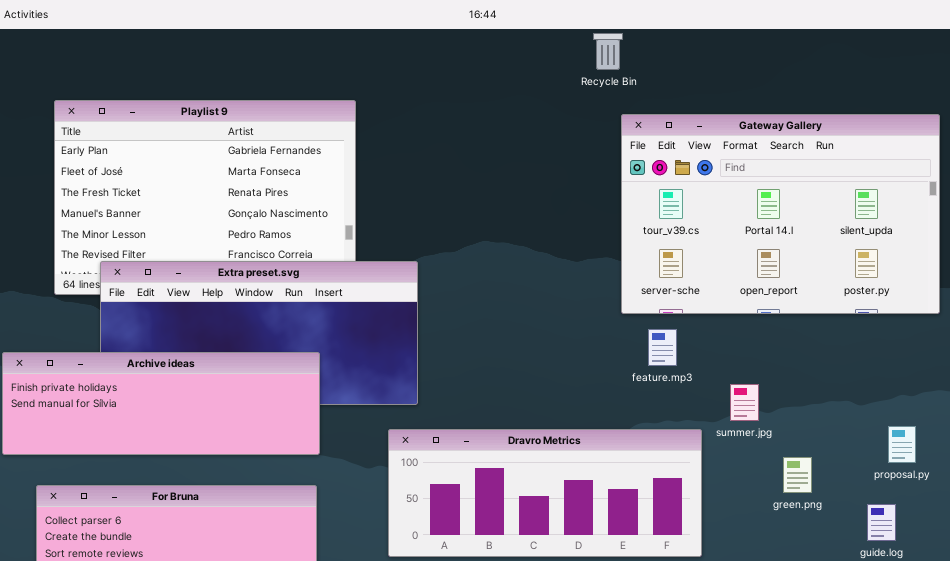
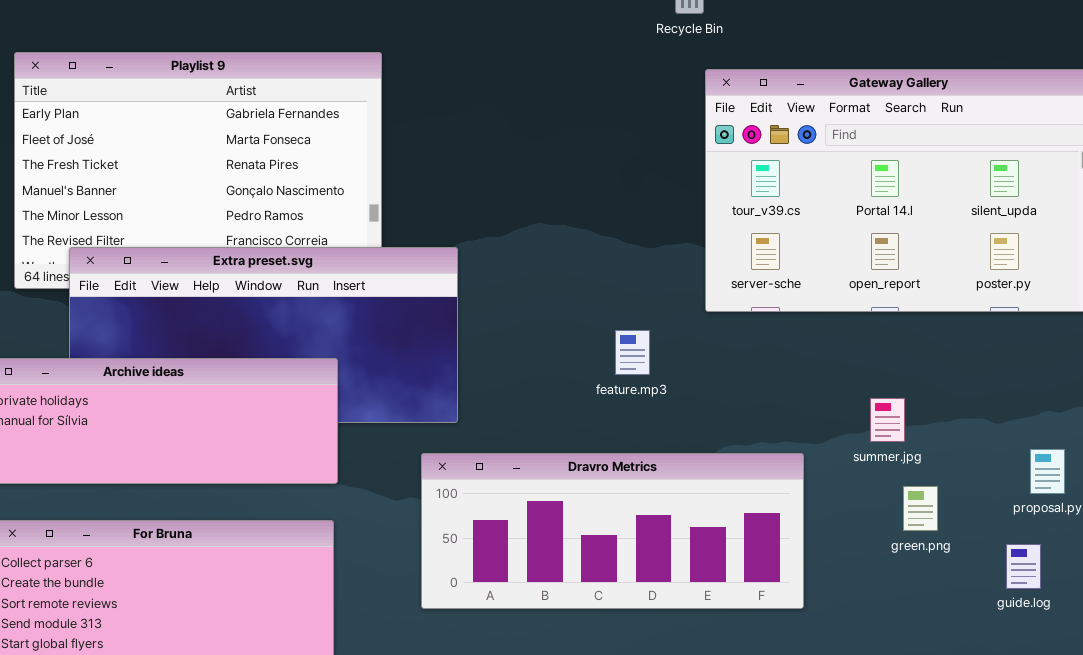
feature.mp3: [648,329,677,366] -> [615,330,650,375], moved
summer.jpg: [730,384,759,421] -> [870,398,905,442], moved

